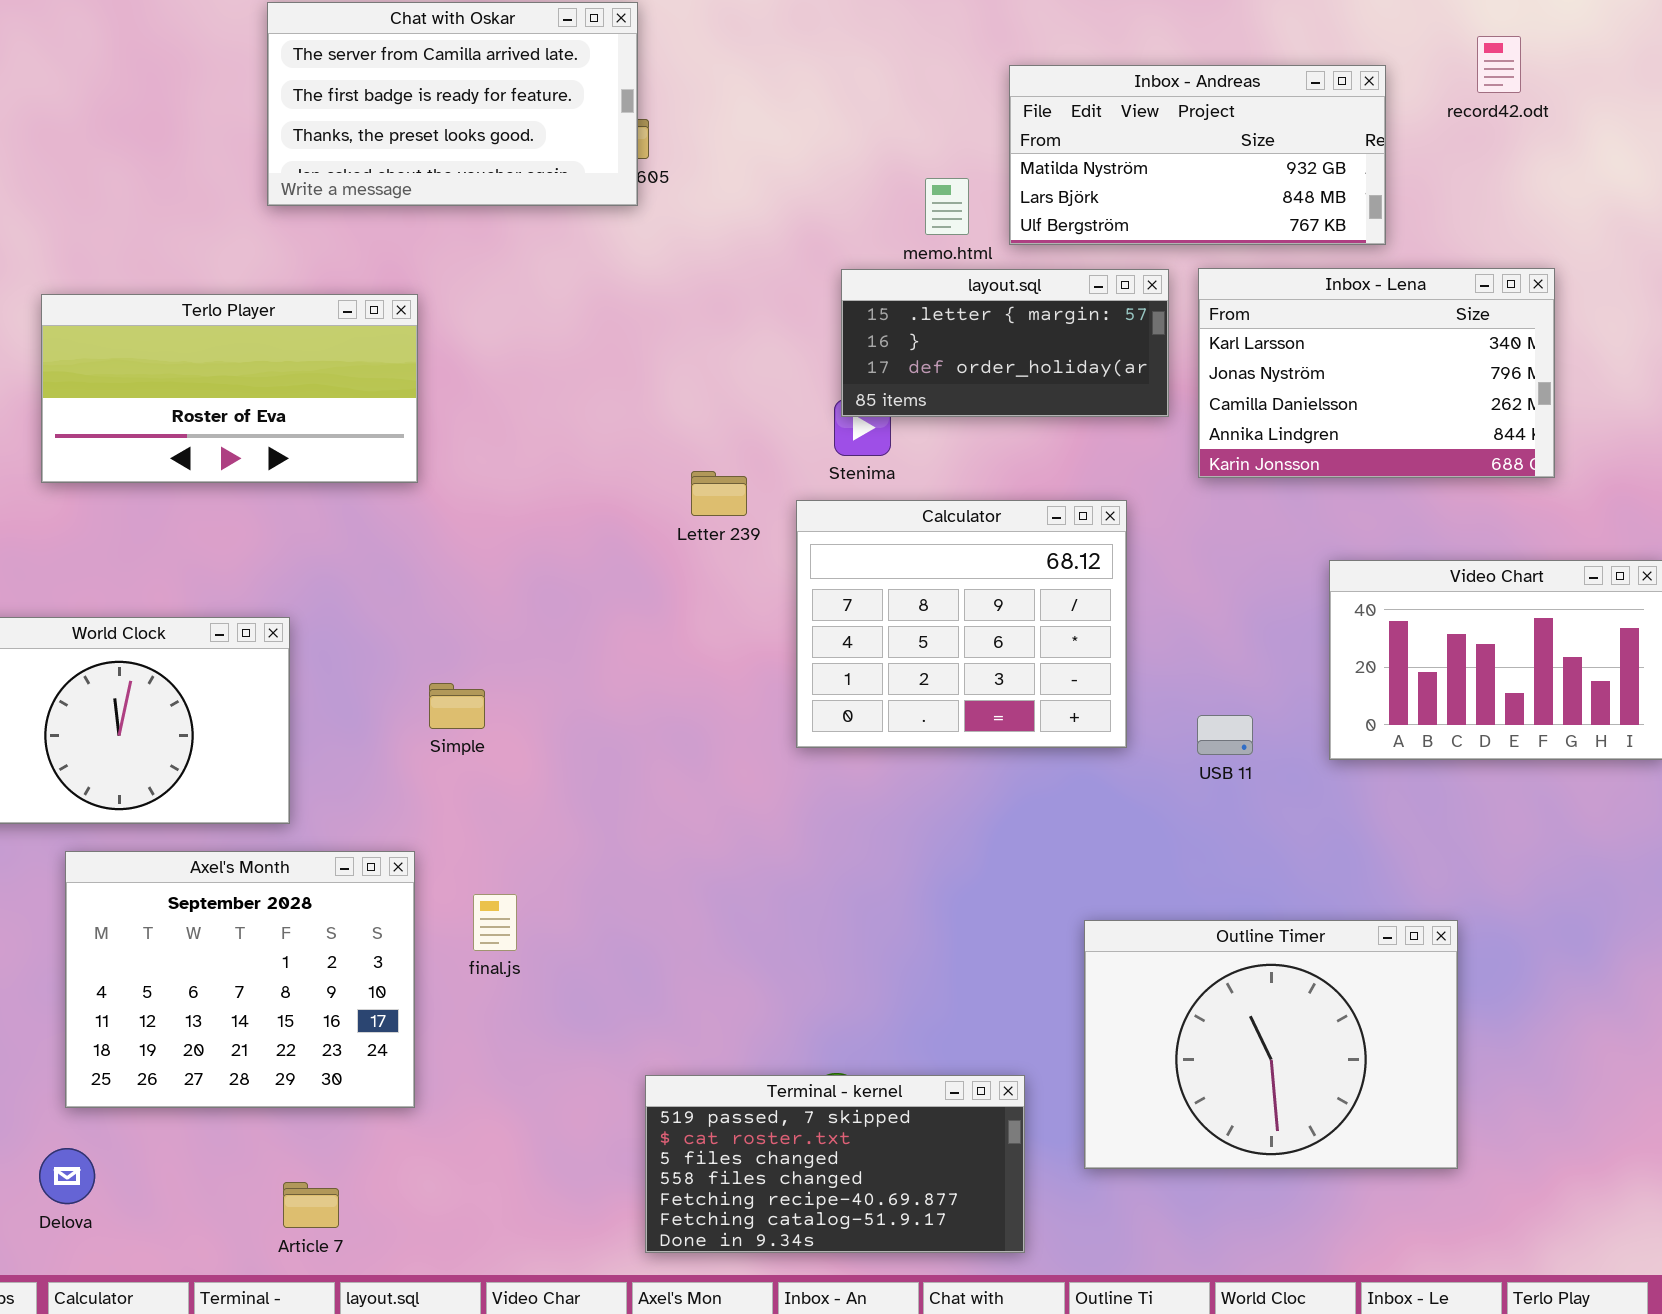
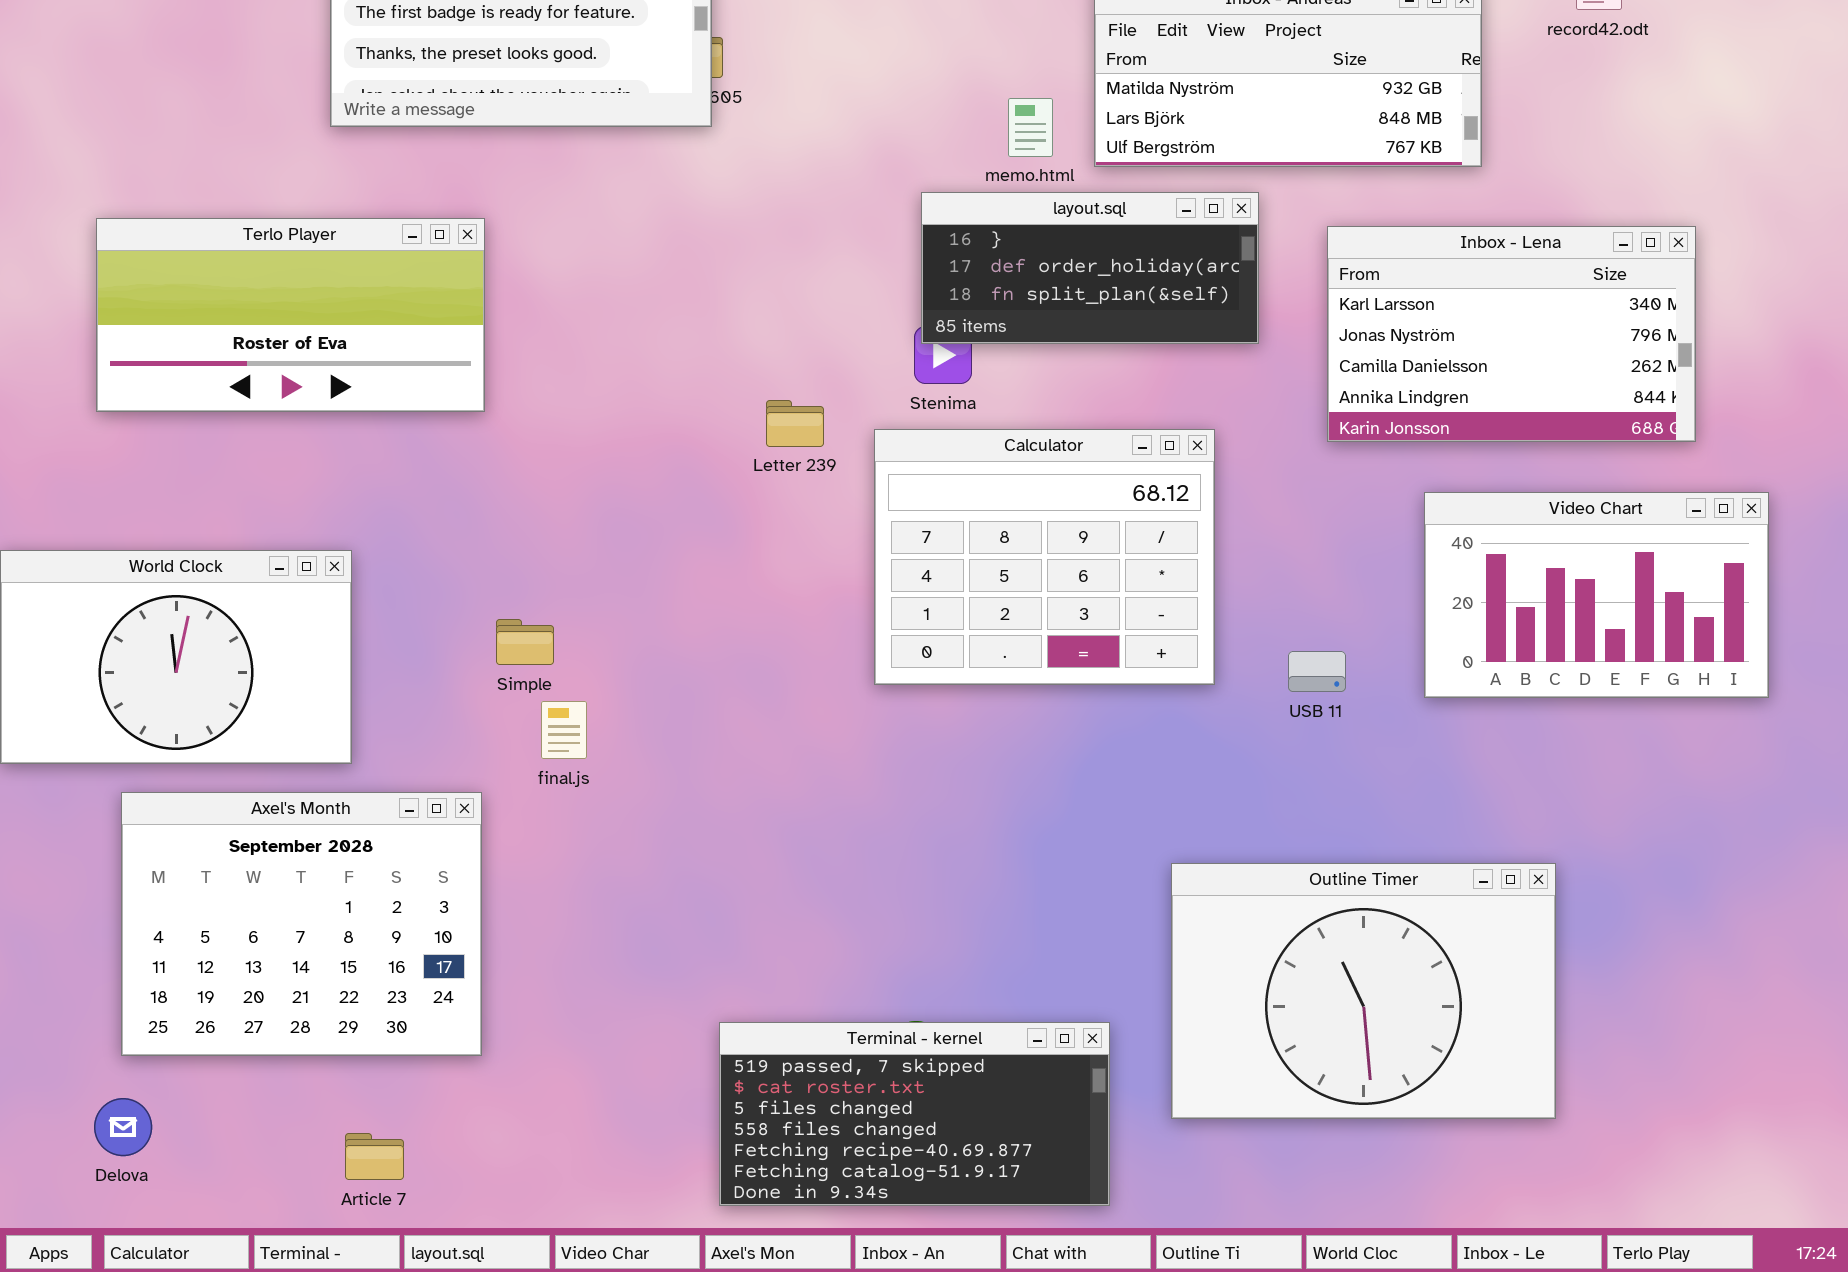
Inbox - Lena: [1198,268,1555,478] -> [1327,226,1696,442], moved
layout.sql: [841,269,1169,417] -> [921,192,1259,344], scrolled down 1 row
final.js: [473,894,517,951] -> [541,701,587,759], moved

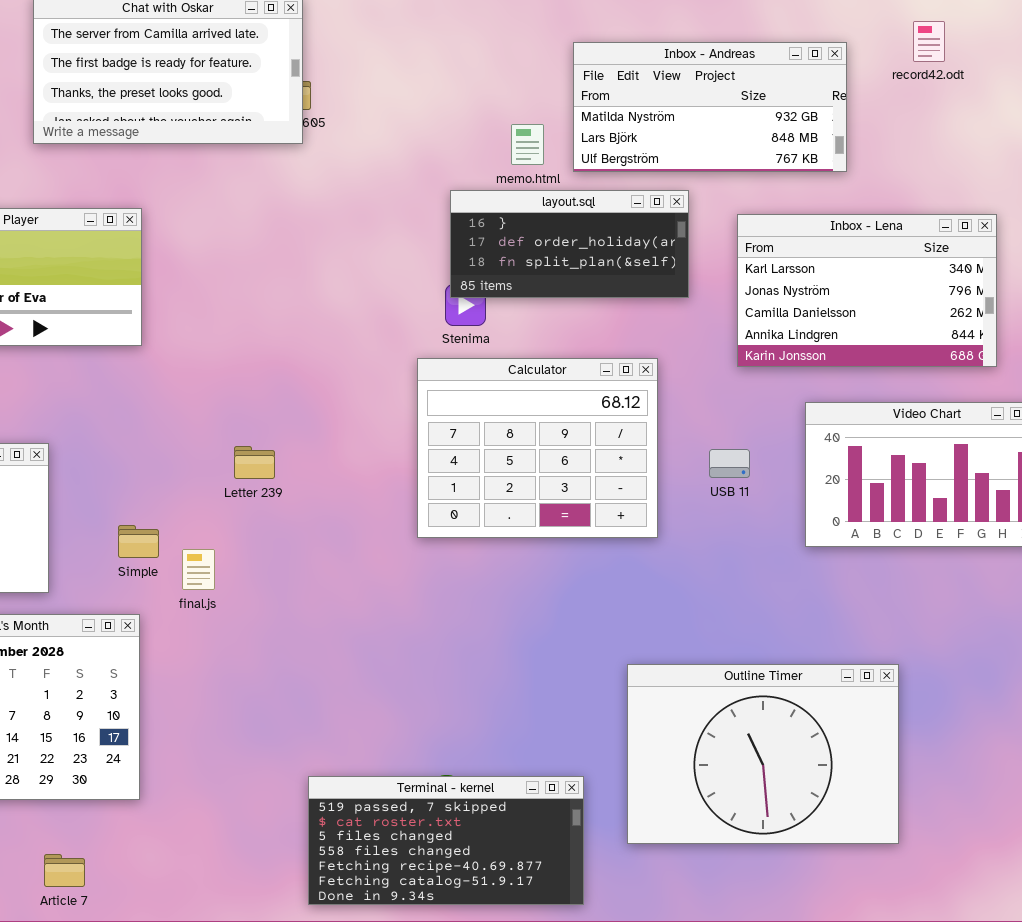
Letter 239: [766,400,824,447] -> [234,446,275,479], moved
Simple: [496,619,554,665] -> [118,525,159,558], moved
USB 11: [1288,651,1346,692] -> [709,449,750,478], moved

